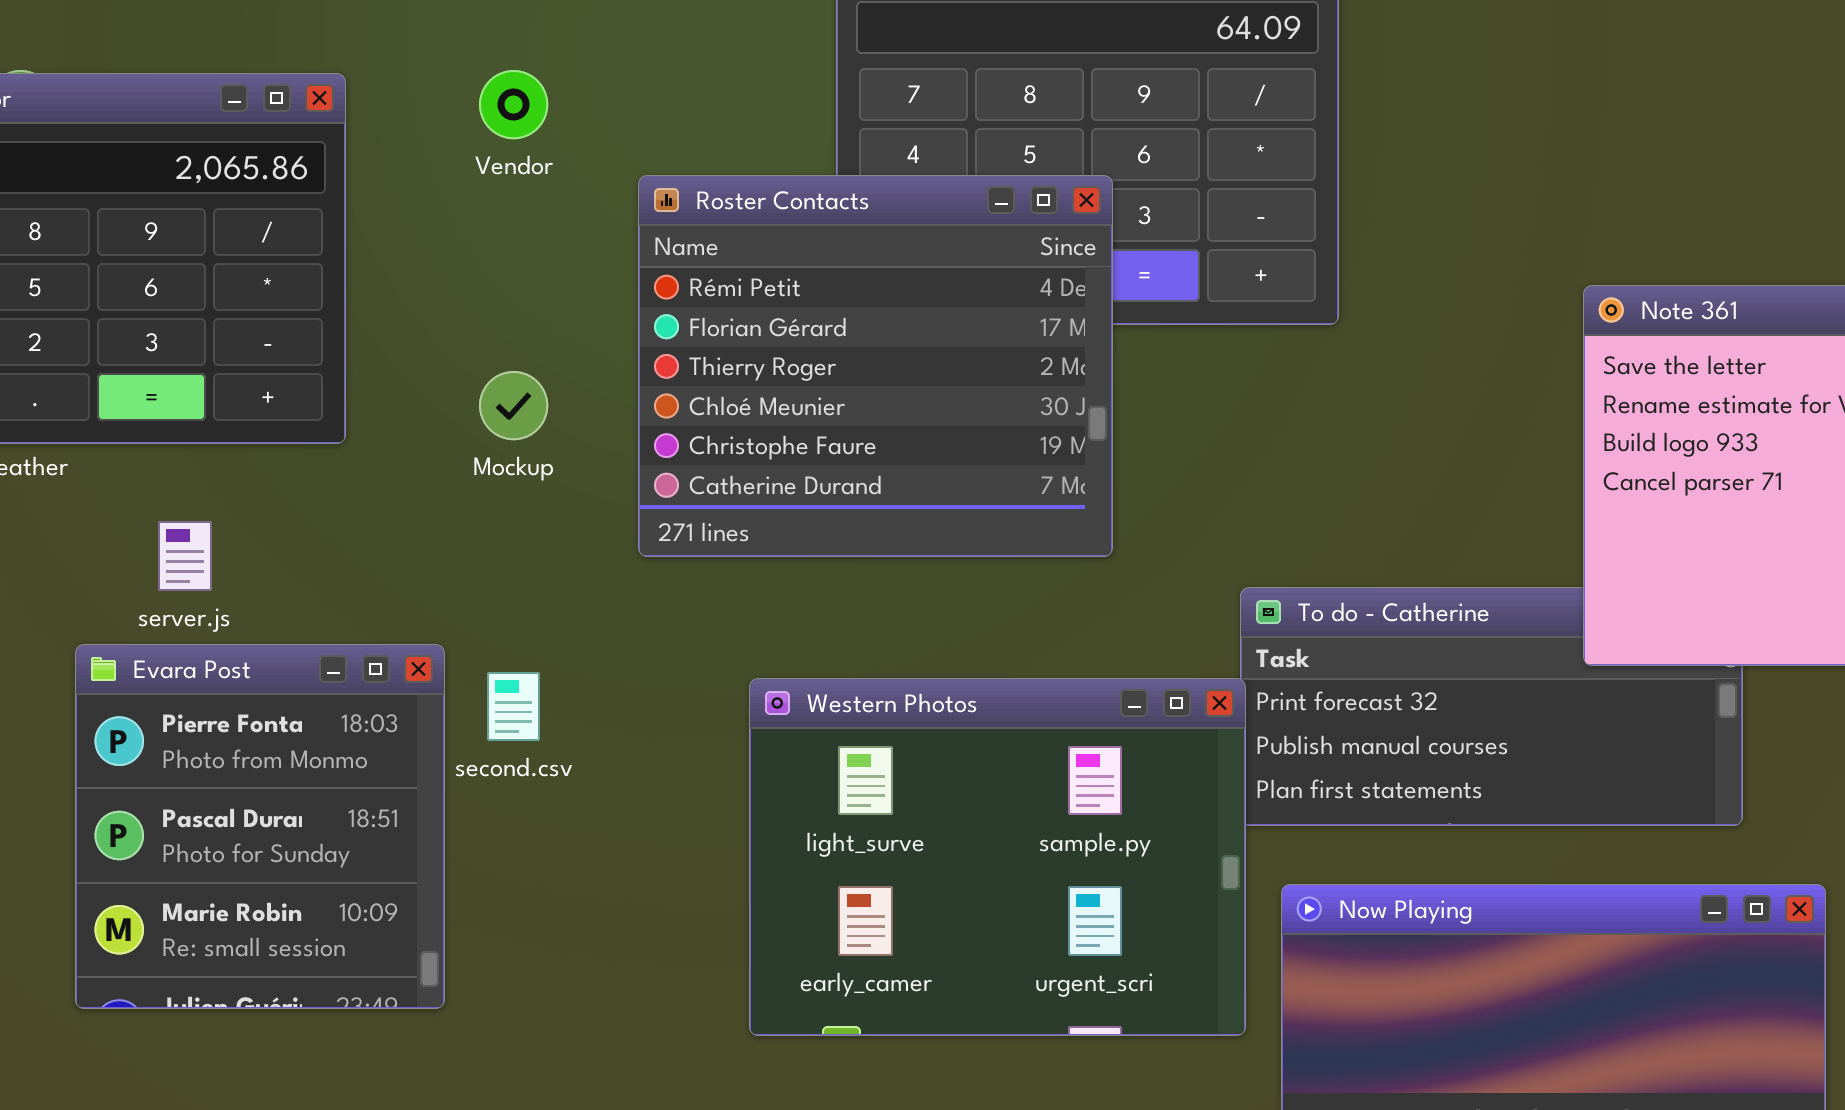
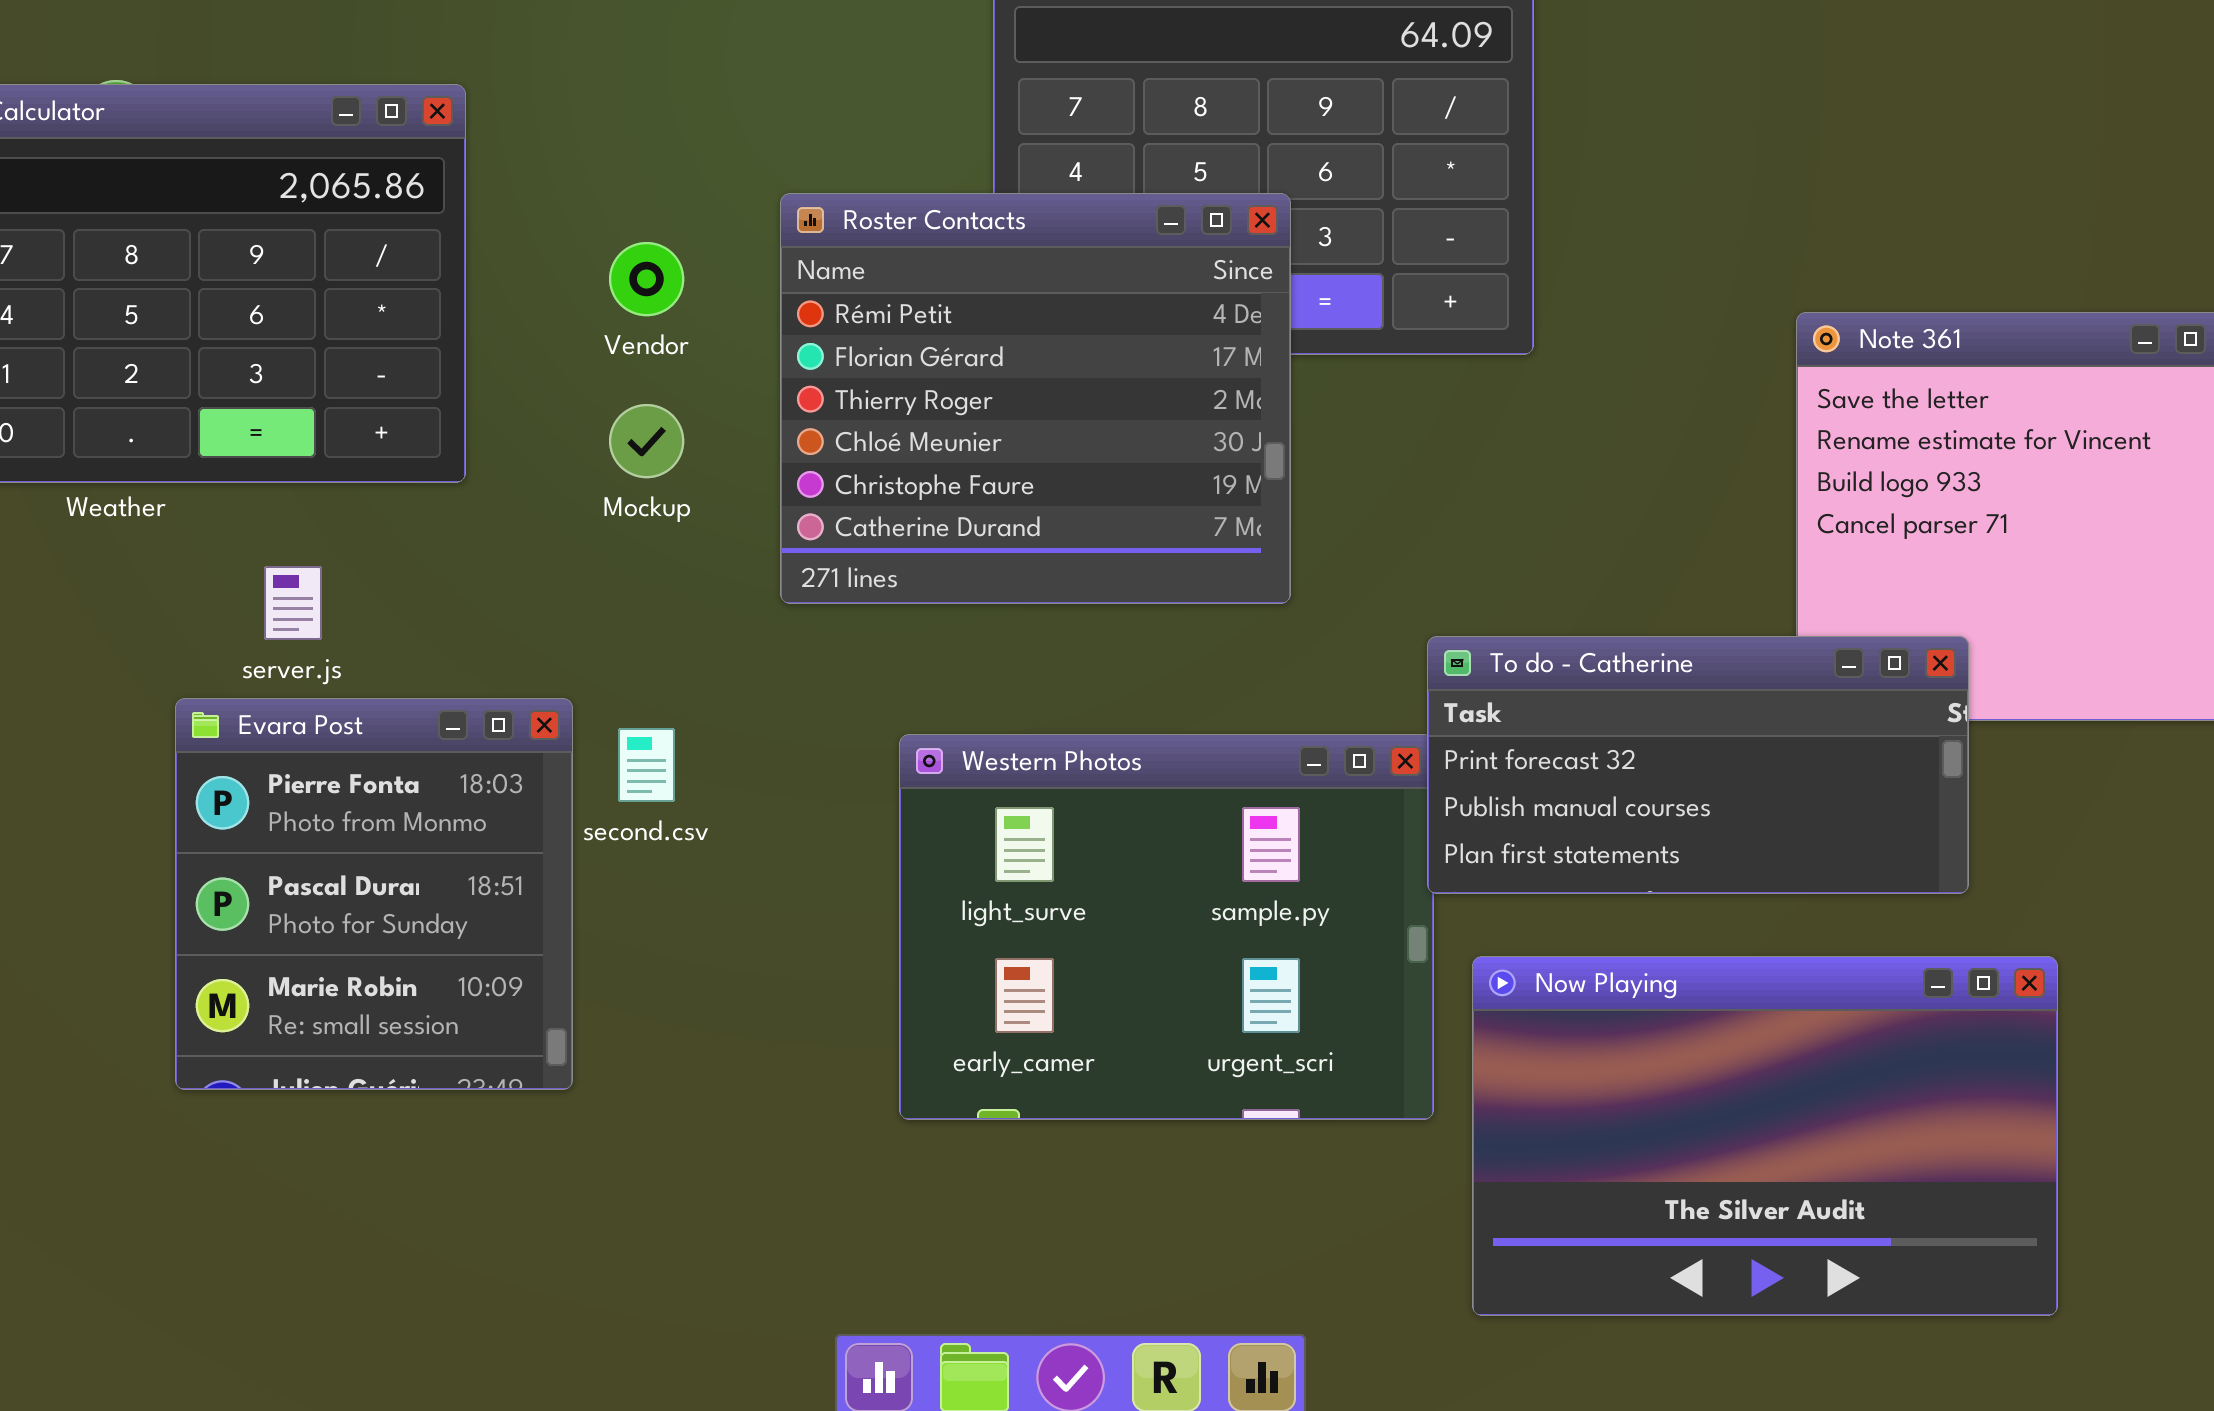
Vendor: [479,70,548,139] -> [609,242,684,316], moved
To do - Catherine: [1240,587,1743,826] -> [1427,636,1969,894], raised

